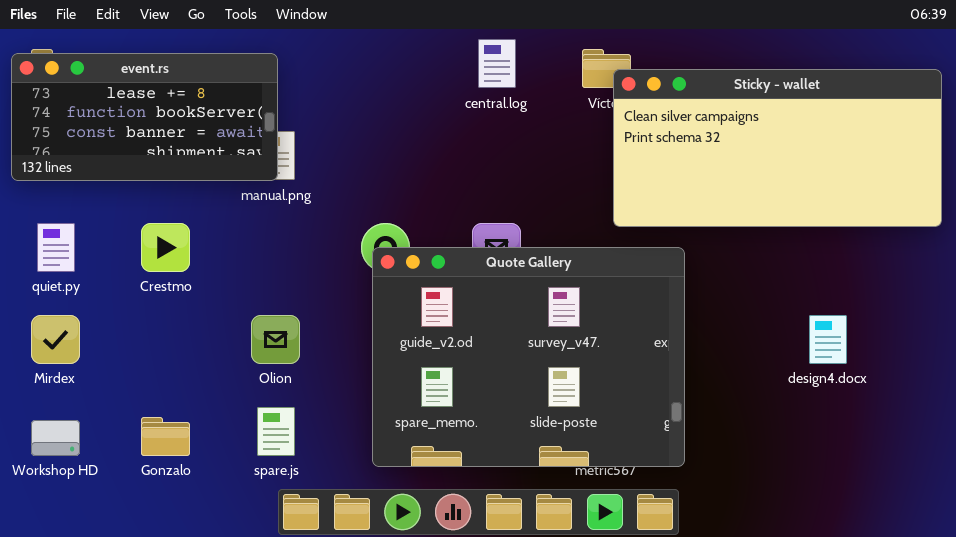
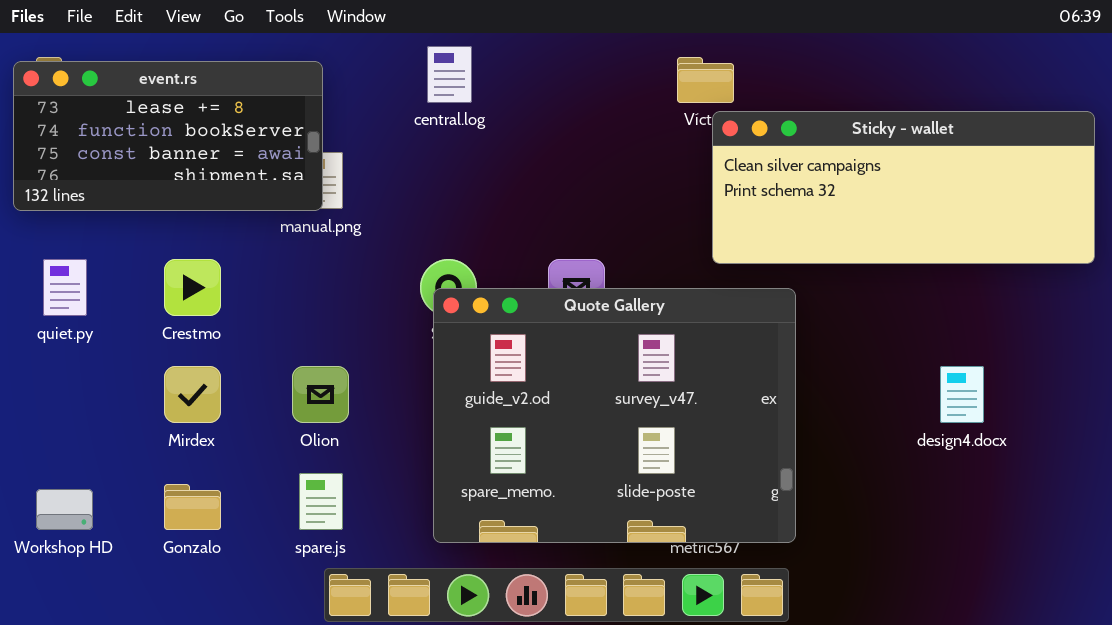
central.log: [478,39,516,88] -> [427,46,472,103], moved
Sticky - wallet: [613,69,942,227] -> [712,111,1095,264], resized
Mirdex: [31,315,80,364] -> [164,366,221,423], moved

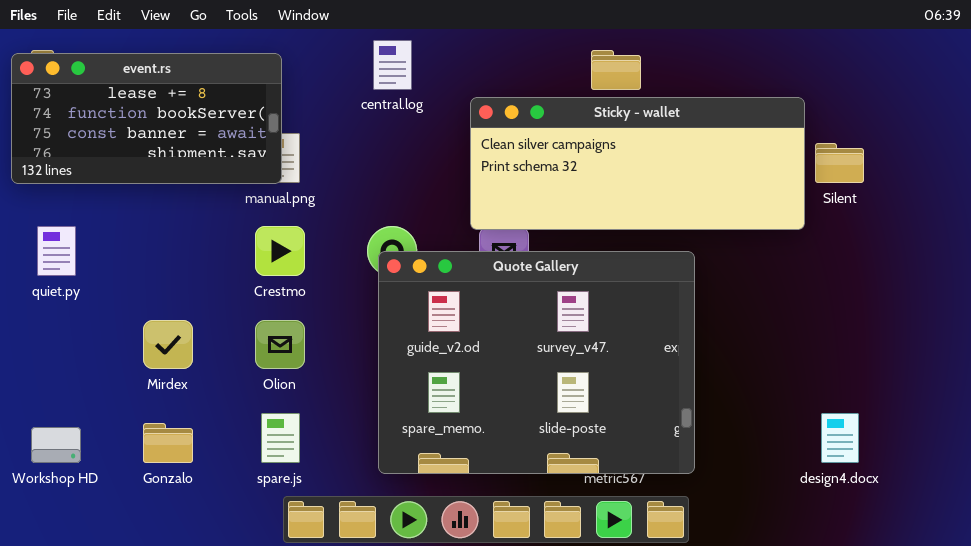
Sticky - wallet: [712,111,1095,264] -> [470,97,805,230], moved
Crestmo: [164,259,221,316] -> [255,226,305,276], moved
design4.docx: [940,366,984,423] -> [821,413,859,463], moved

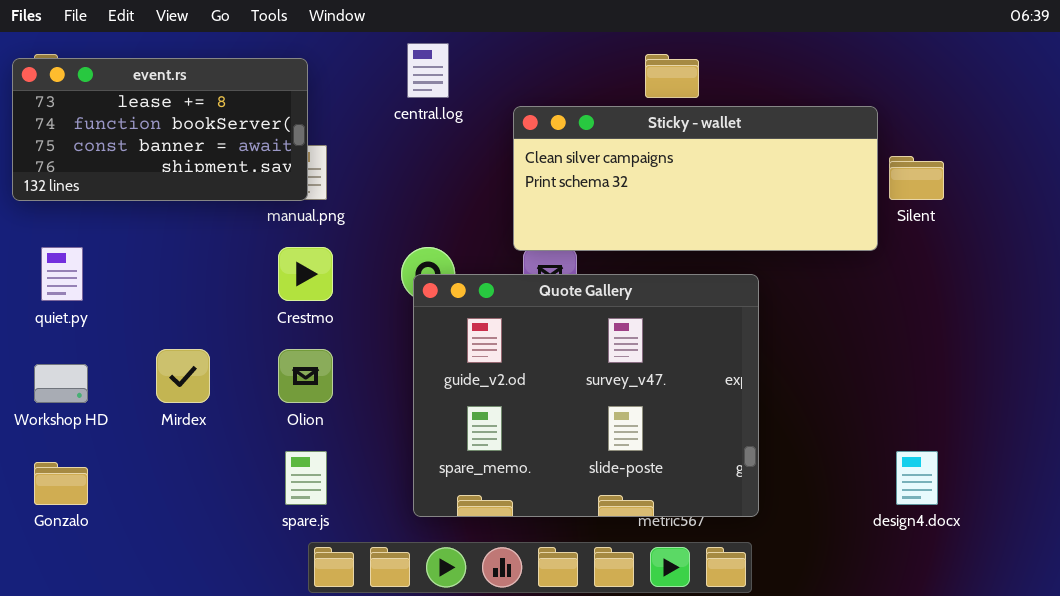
Gonzalo: [143,423,193,463] -> [34,462,88,505], moved
Workshop HD: [31,427,81,463] -> [34,364,88,403], moved

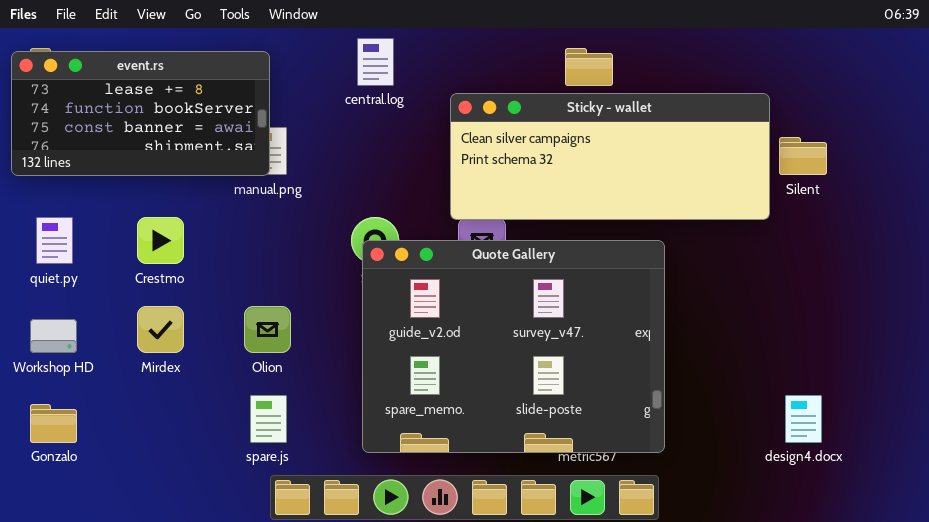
Crestmo: [278,247,333,301] -> [137,217,184,264], moved

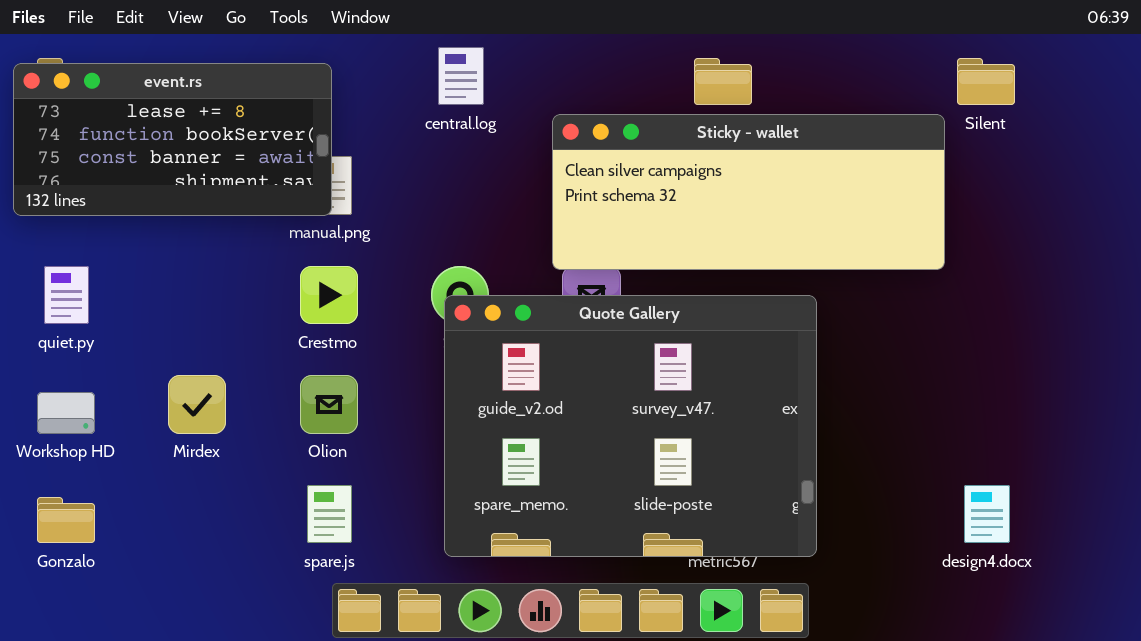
Silent: [779,137,827,175] -> [957,58,1015,105], moved
Crestmo: [137,217,184,264] -> [300,266,358,324], moved

